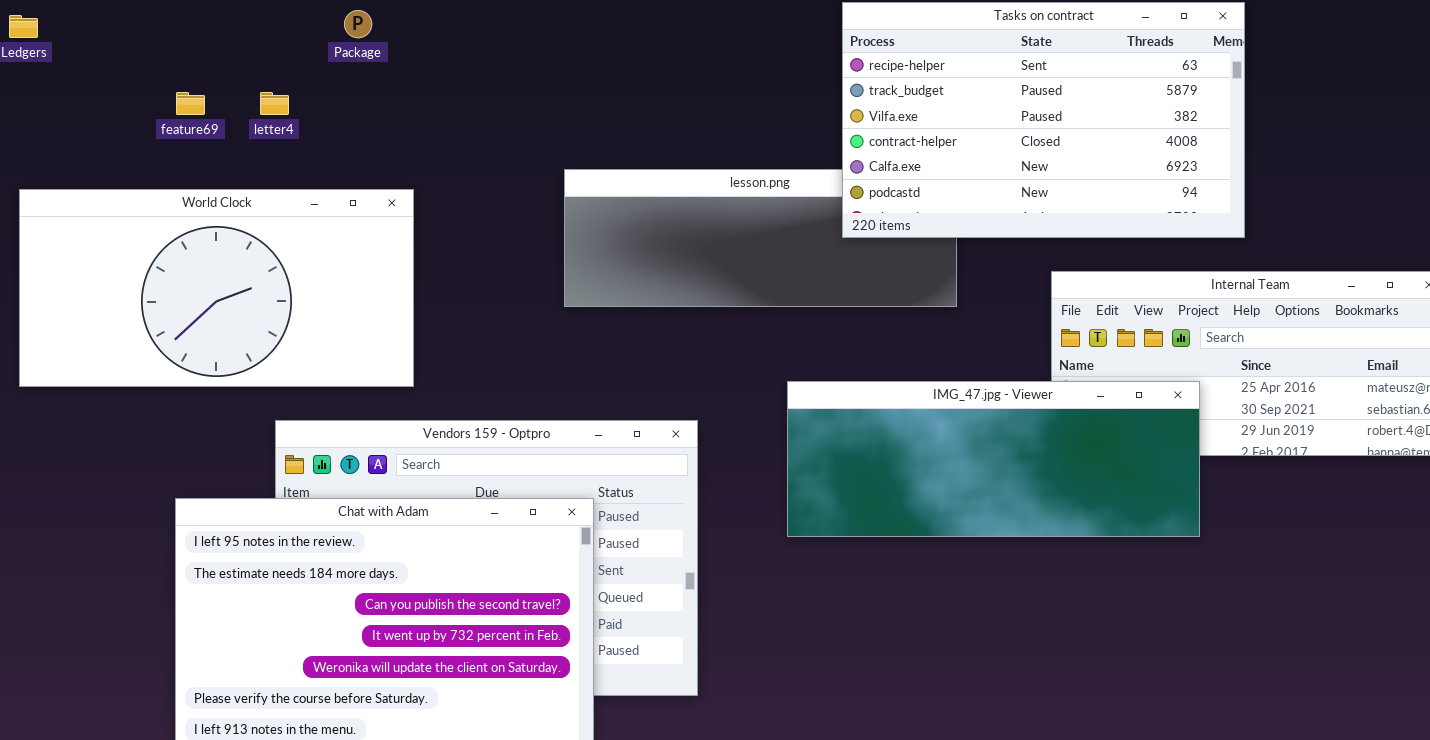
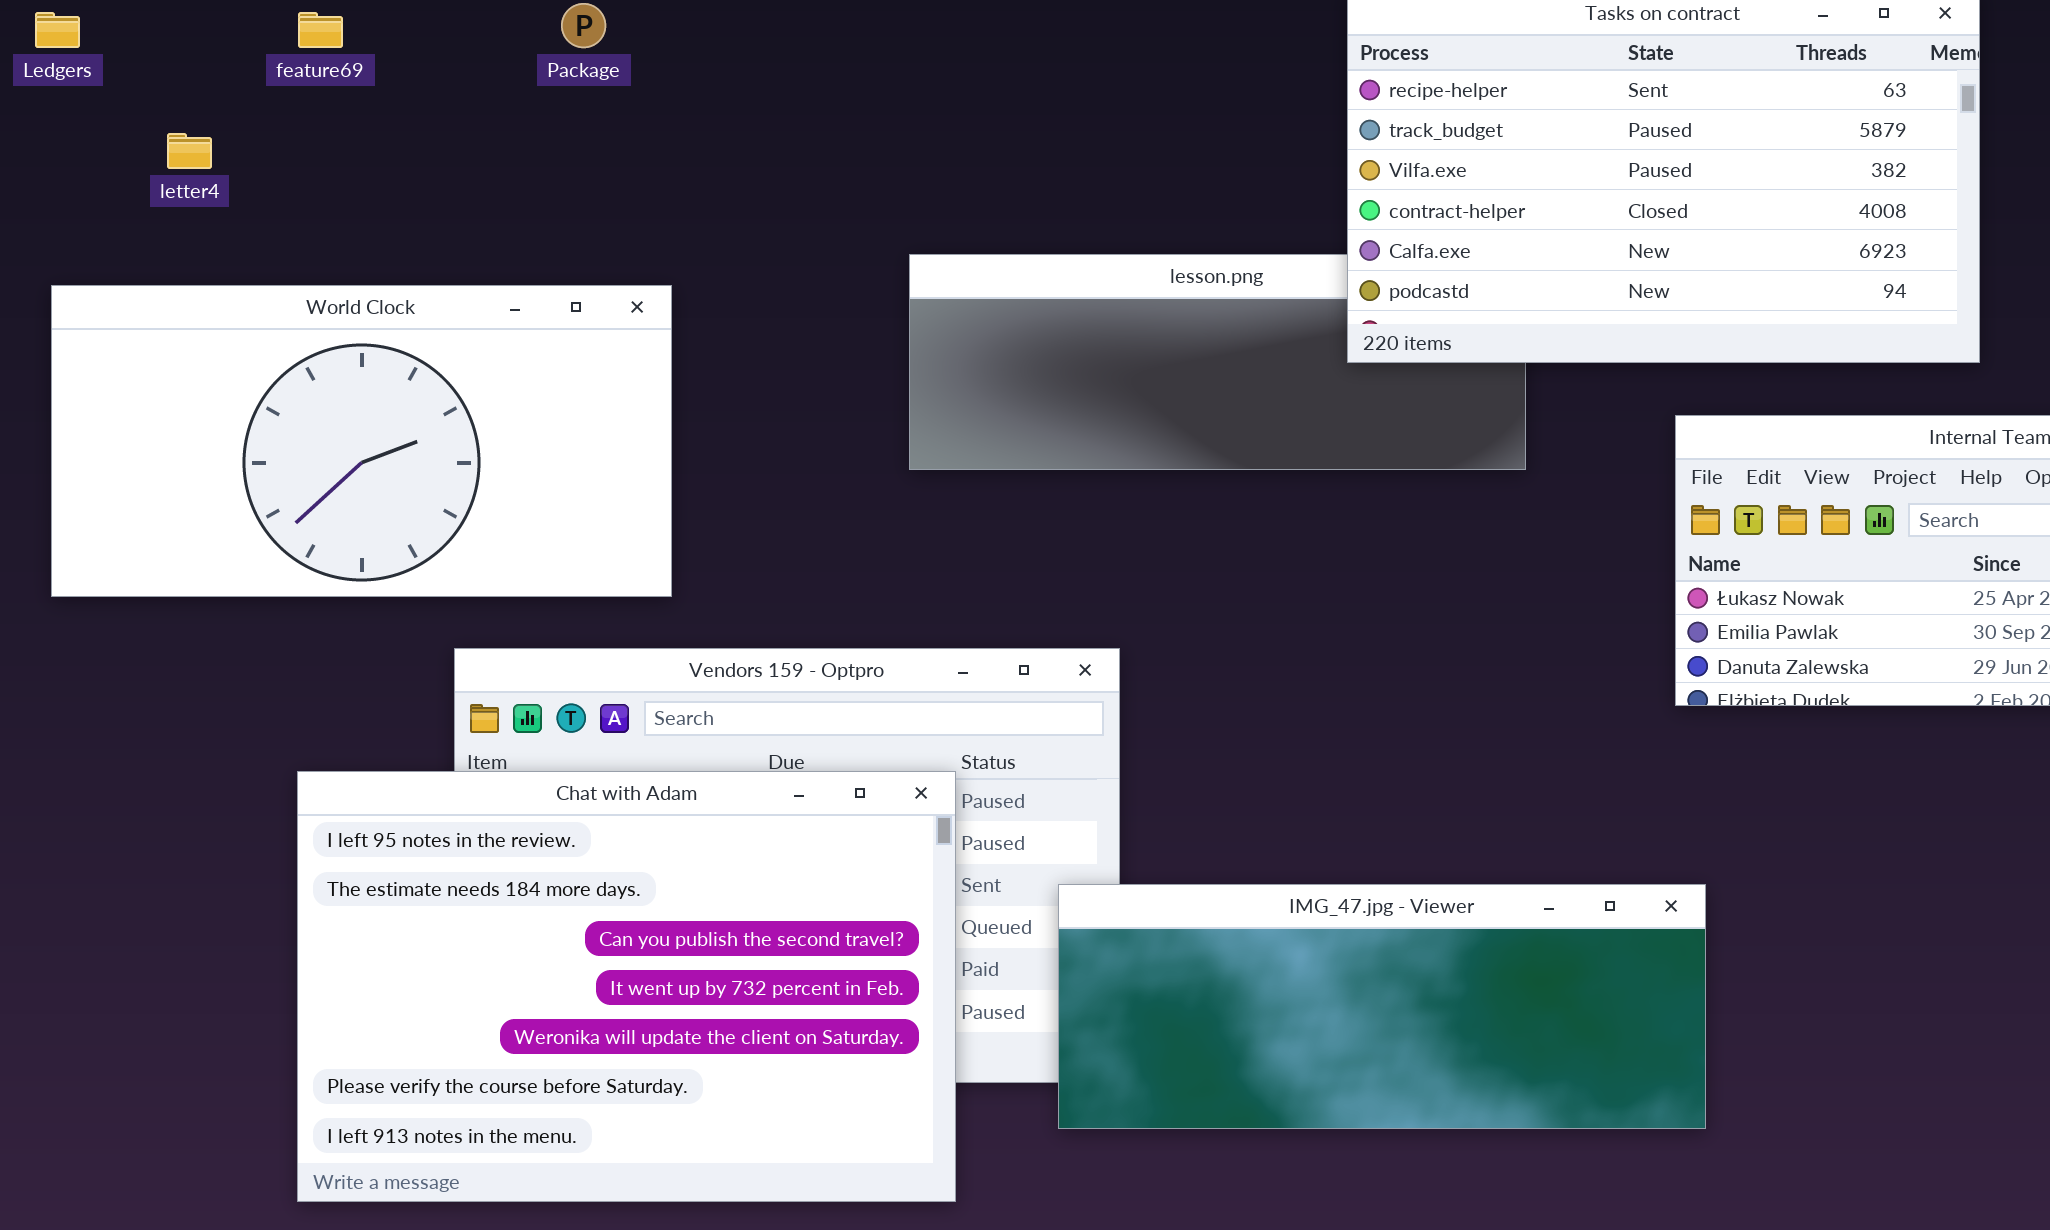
feature69: [176,92,205,115] -> [298,12,343,48], moved
letter4: [260,92,289,115] -> [167,133,212,169], moved
IMG_47.jpg - Viewer: [787,381,1200,537] -> [1058,884,1706,1129], moved

